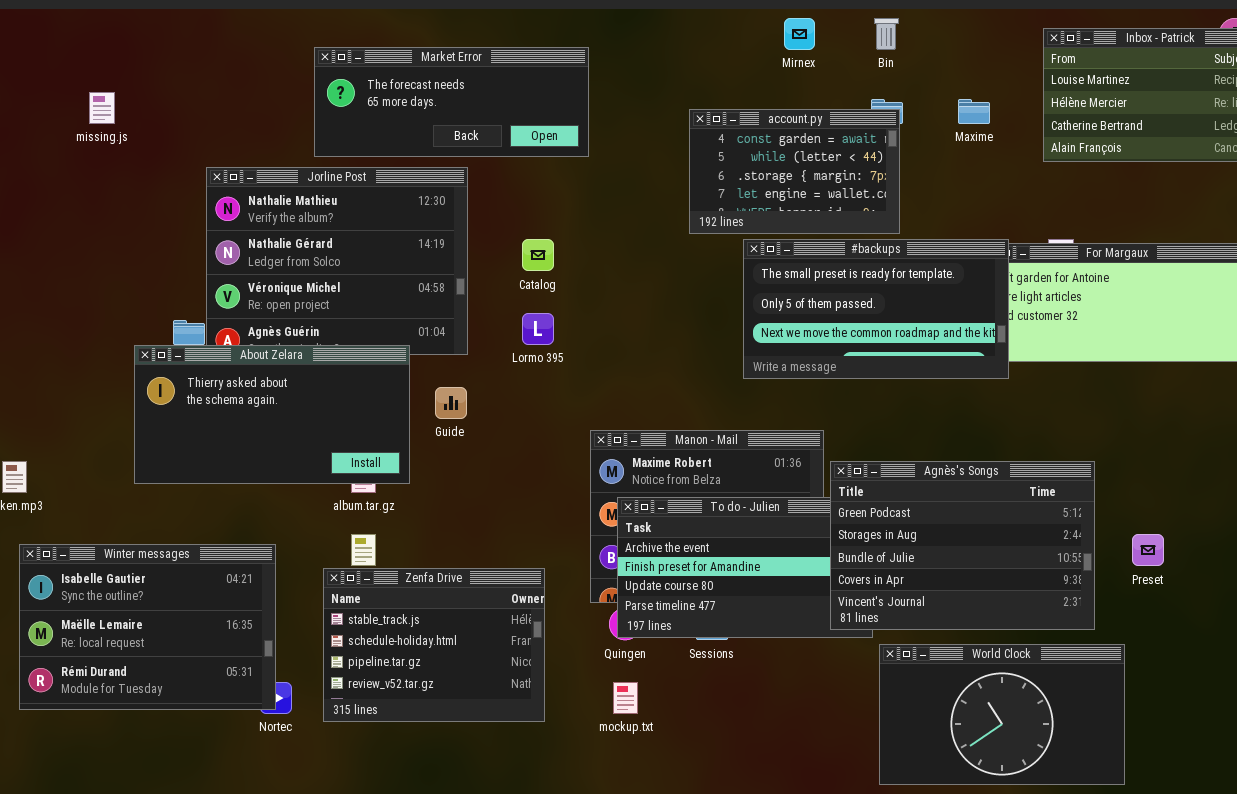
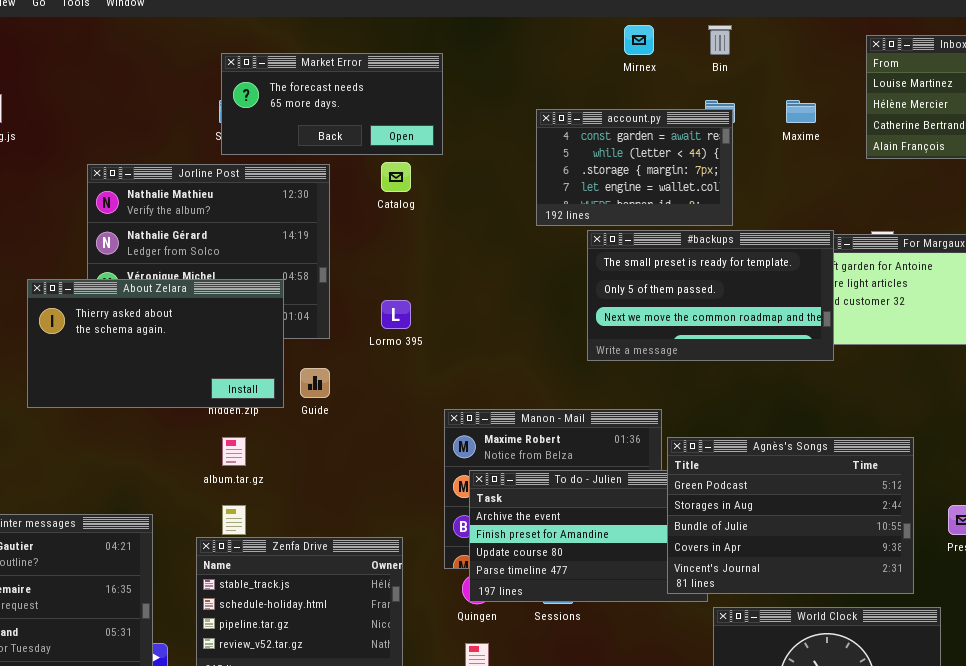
Market Error: [314,47,589,157] -> [221,53,443,155], resized
Catalog: [522,239,554,271] -> [381,162,411,192], moved
About Zelara: [134,345,410,484] -> [27,279,284,408], moved

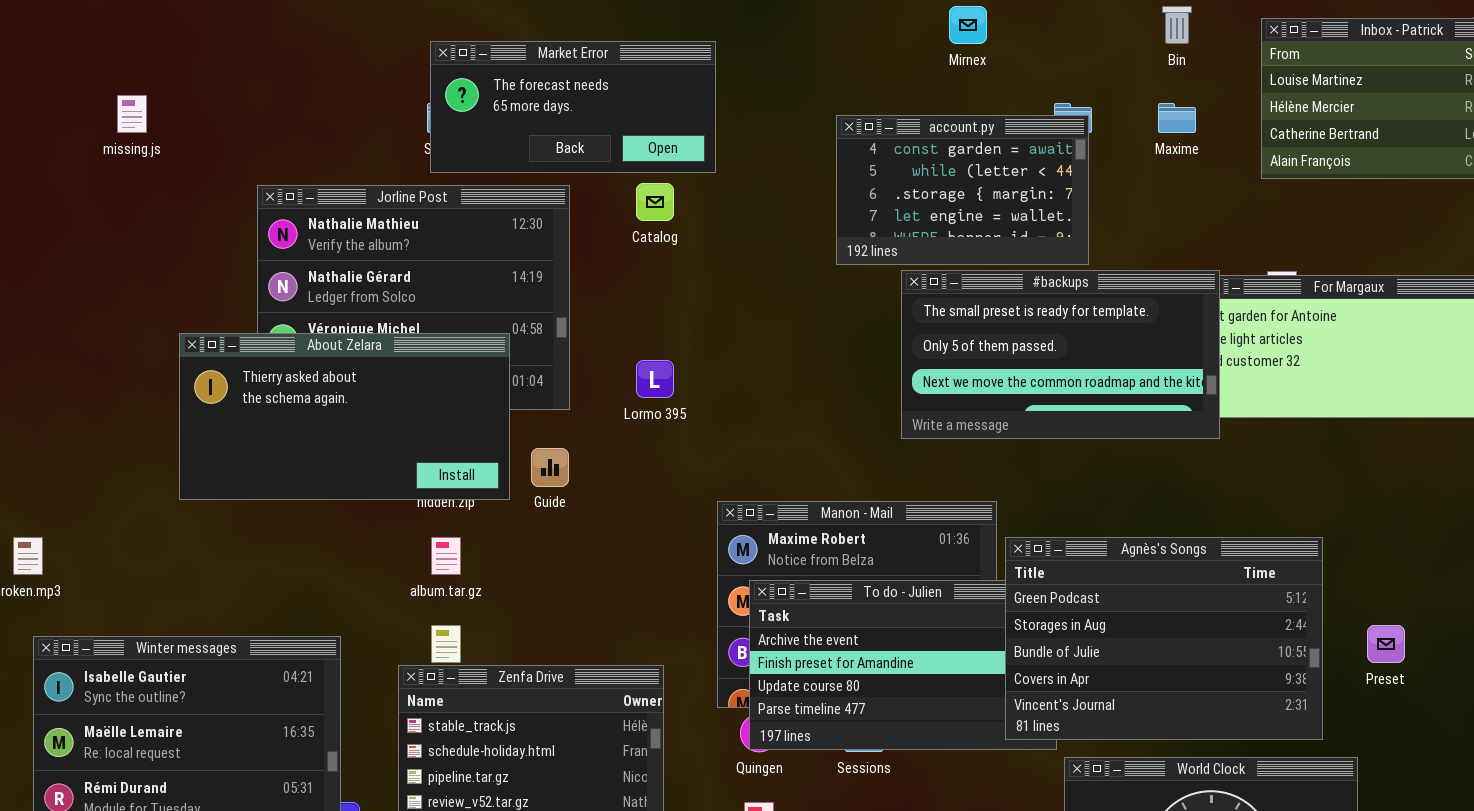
Bin: [708,25,732,55] -> [1162,6,1192,44], moved

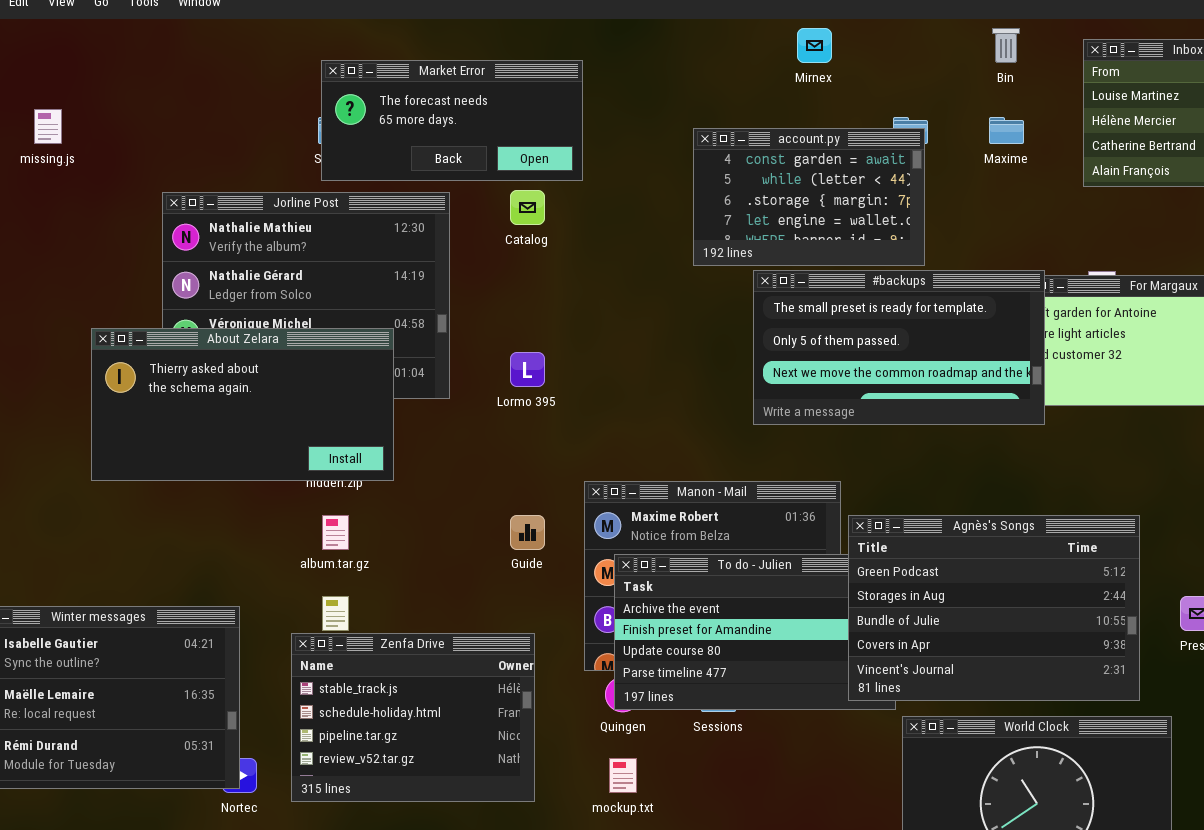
Guide: [531,448,569,487] -> [510,515,545,550], moved

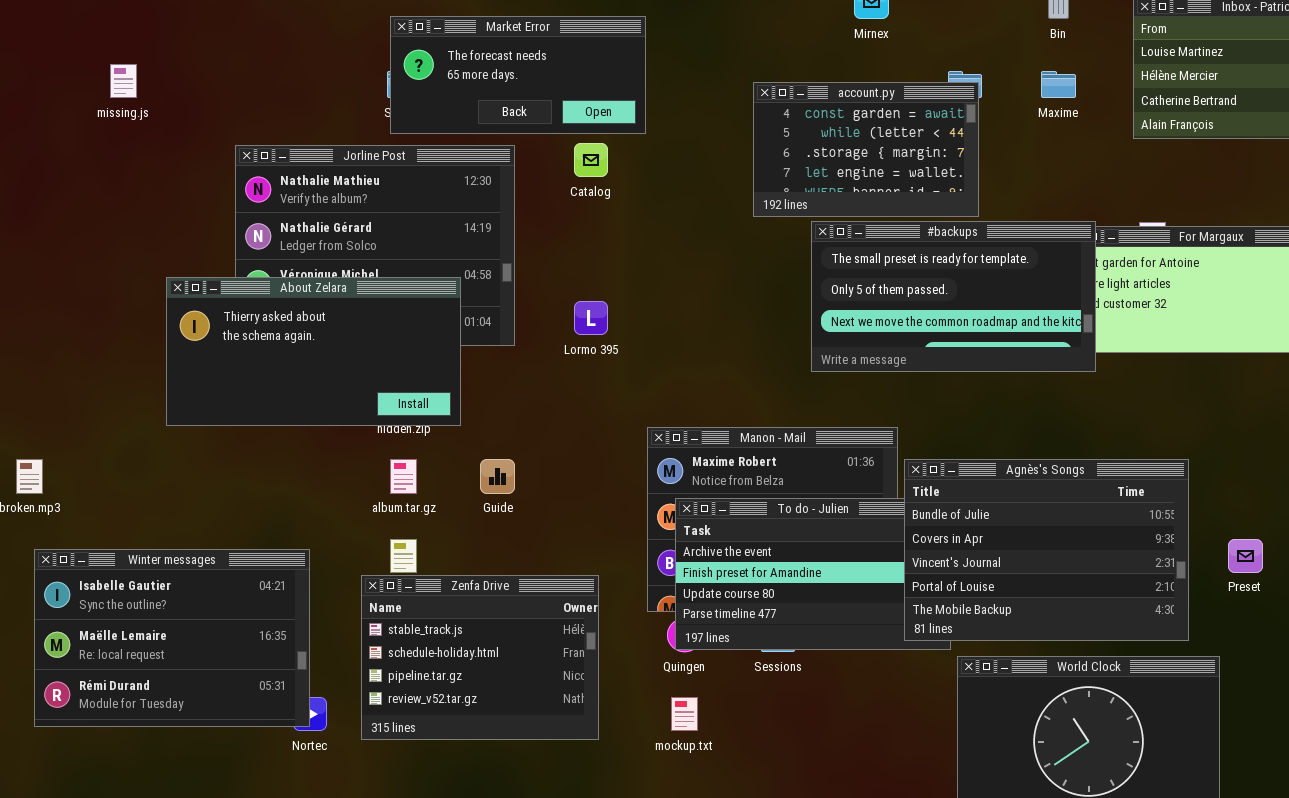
Guide: [510,515,545,550] -> [480,459,515,494], moved
Agnès's Songs: [848,515,1140,701] -> [904,459,1189,641], scrolled down 2 rows

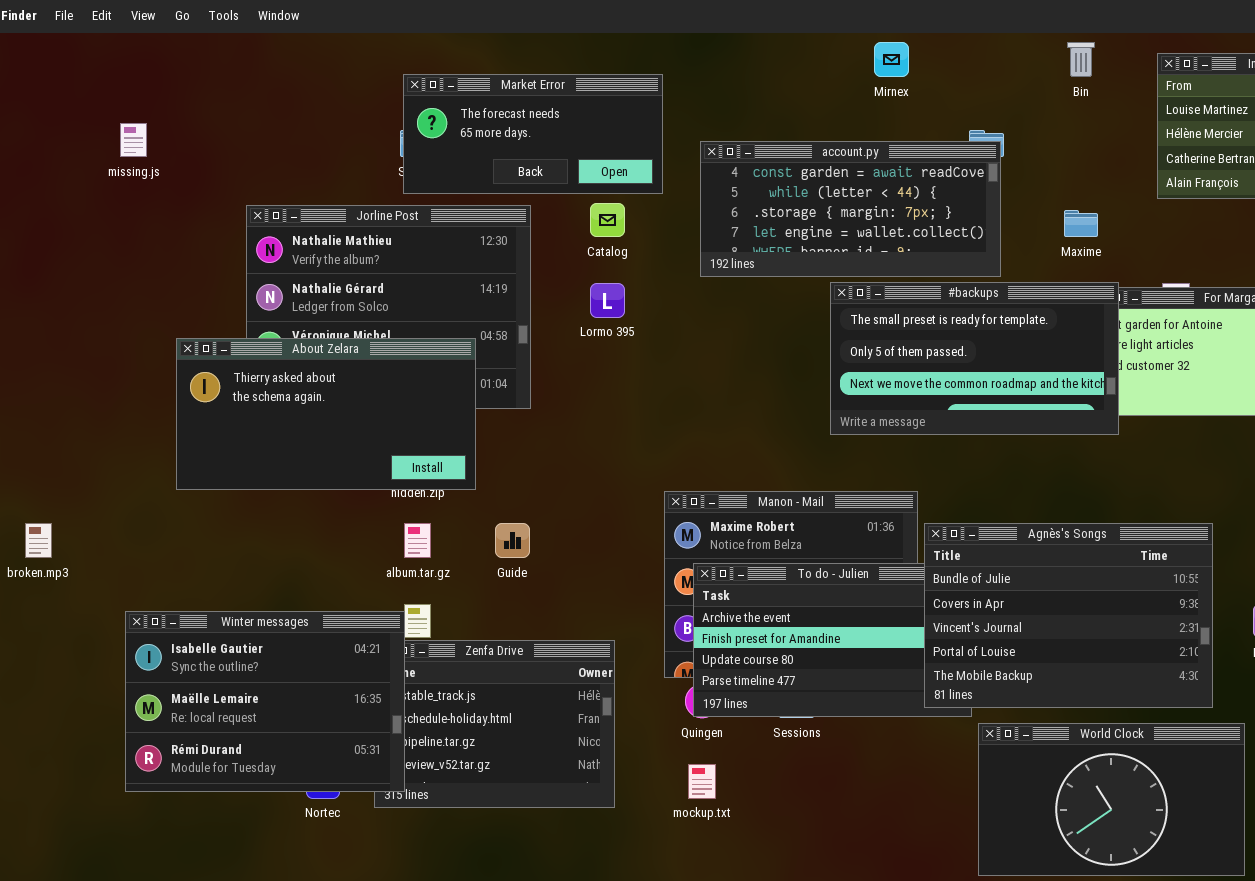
Maxime: [1041,71,1076,98] -> [1064,210,1098,237], moved
account.py: [753,82,979,217] -> [700,141,1001,277], resized
Lormo 395: [574,301,608,335] -> [590,283,625,318], moved
Winter messages: [34,549,310,727] -> [125,611,405,792], moved

